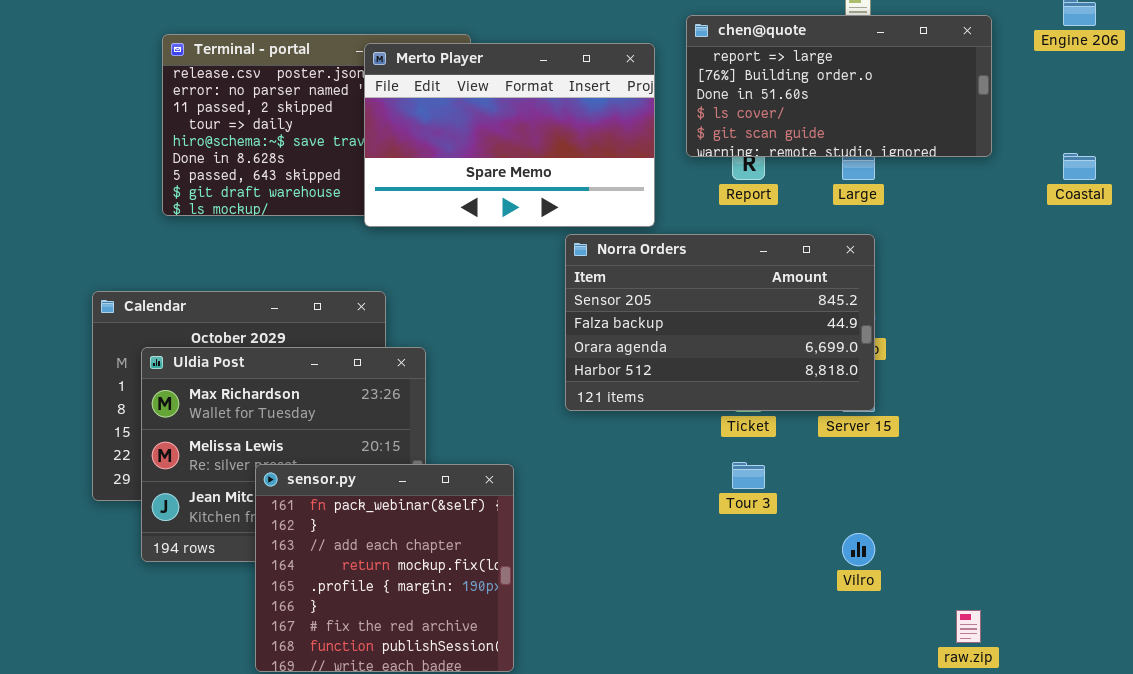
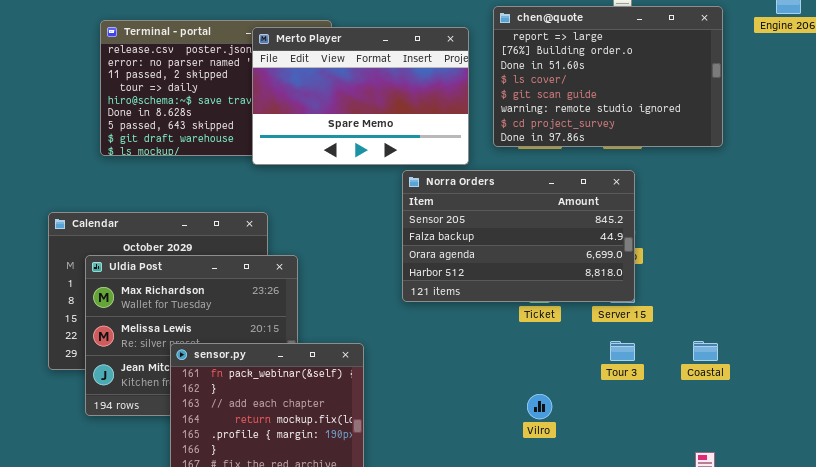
chen@quote: [686,15,992,157] -> [493,6,723,147], resized
Coastal: [1063,153,1096,180] -> [693,341,718,361], moved
Tour 3: [732,462,765,489] -> [610,341,635,361], moved
Vilro: [842,533,875,566] -> [527,394,552,419], moved

